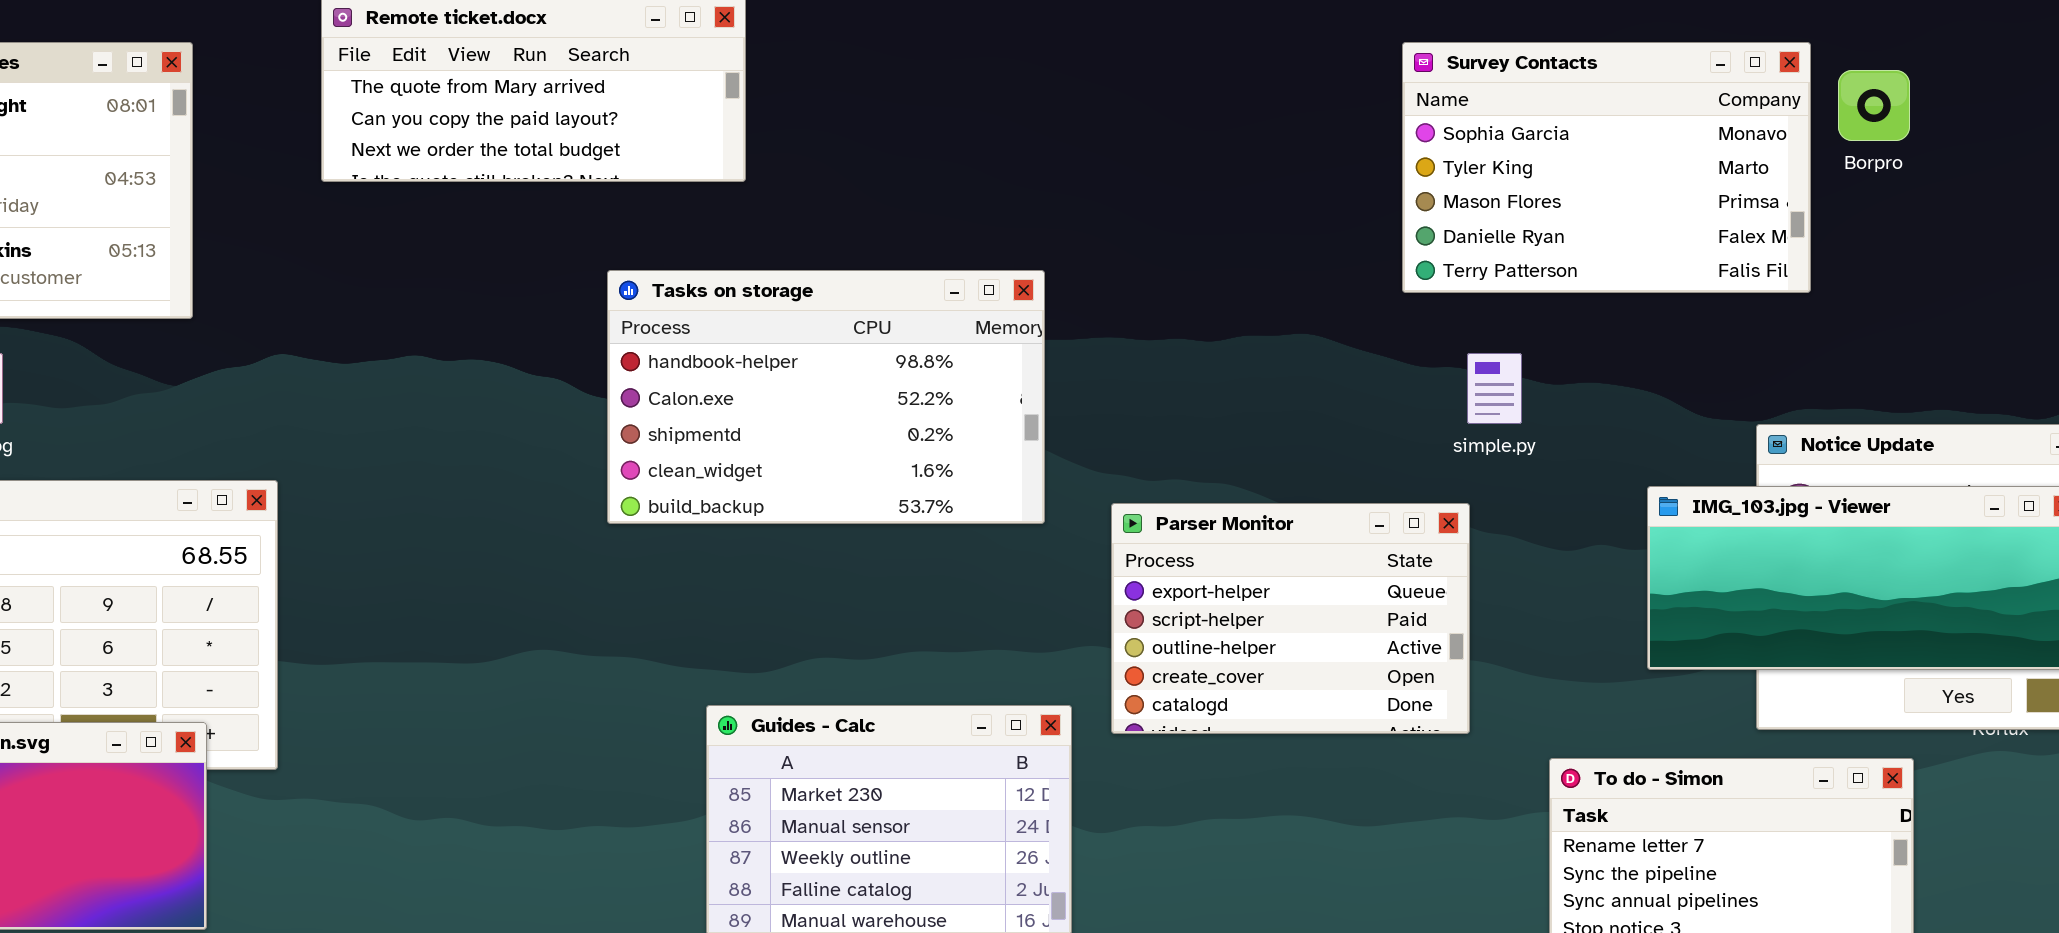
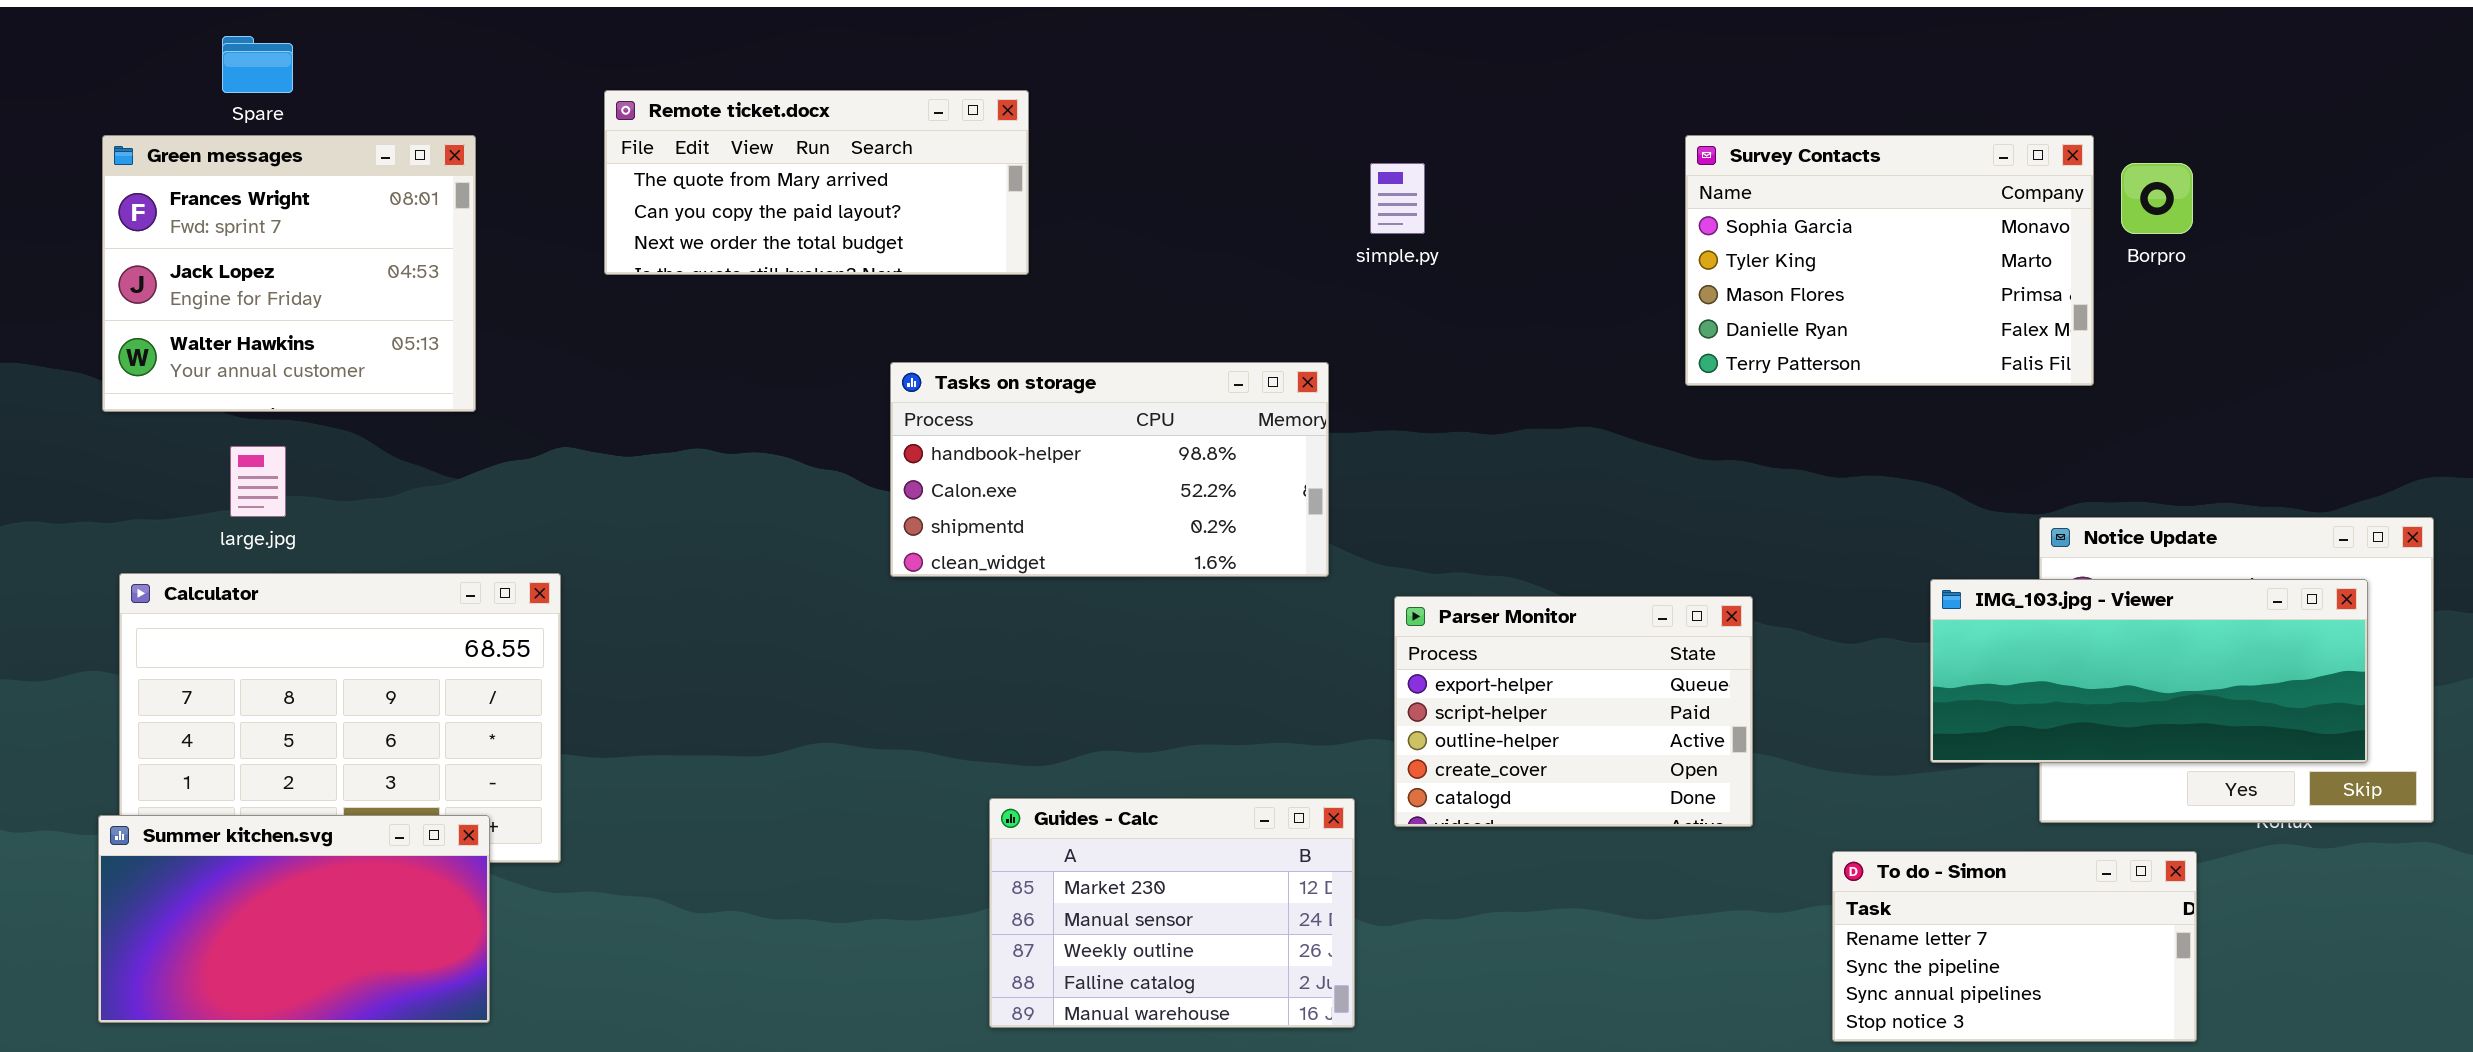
Tasks on storage: [607,270,1045,524] -> [890,362,1329,577], resized
simple.py: [1467,353,1522,424] -> [1370,163,1425,234], moved

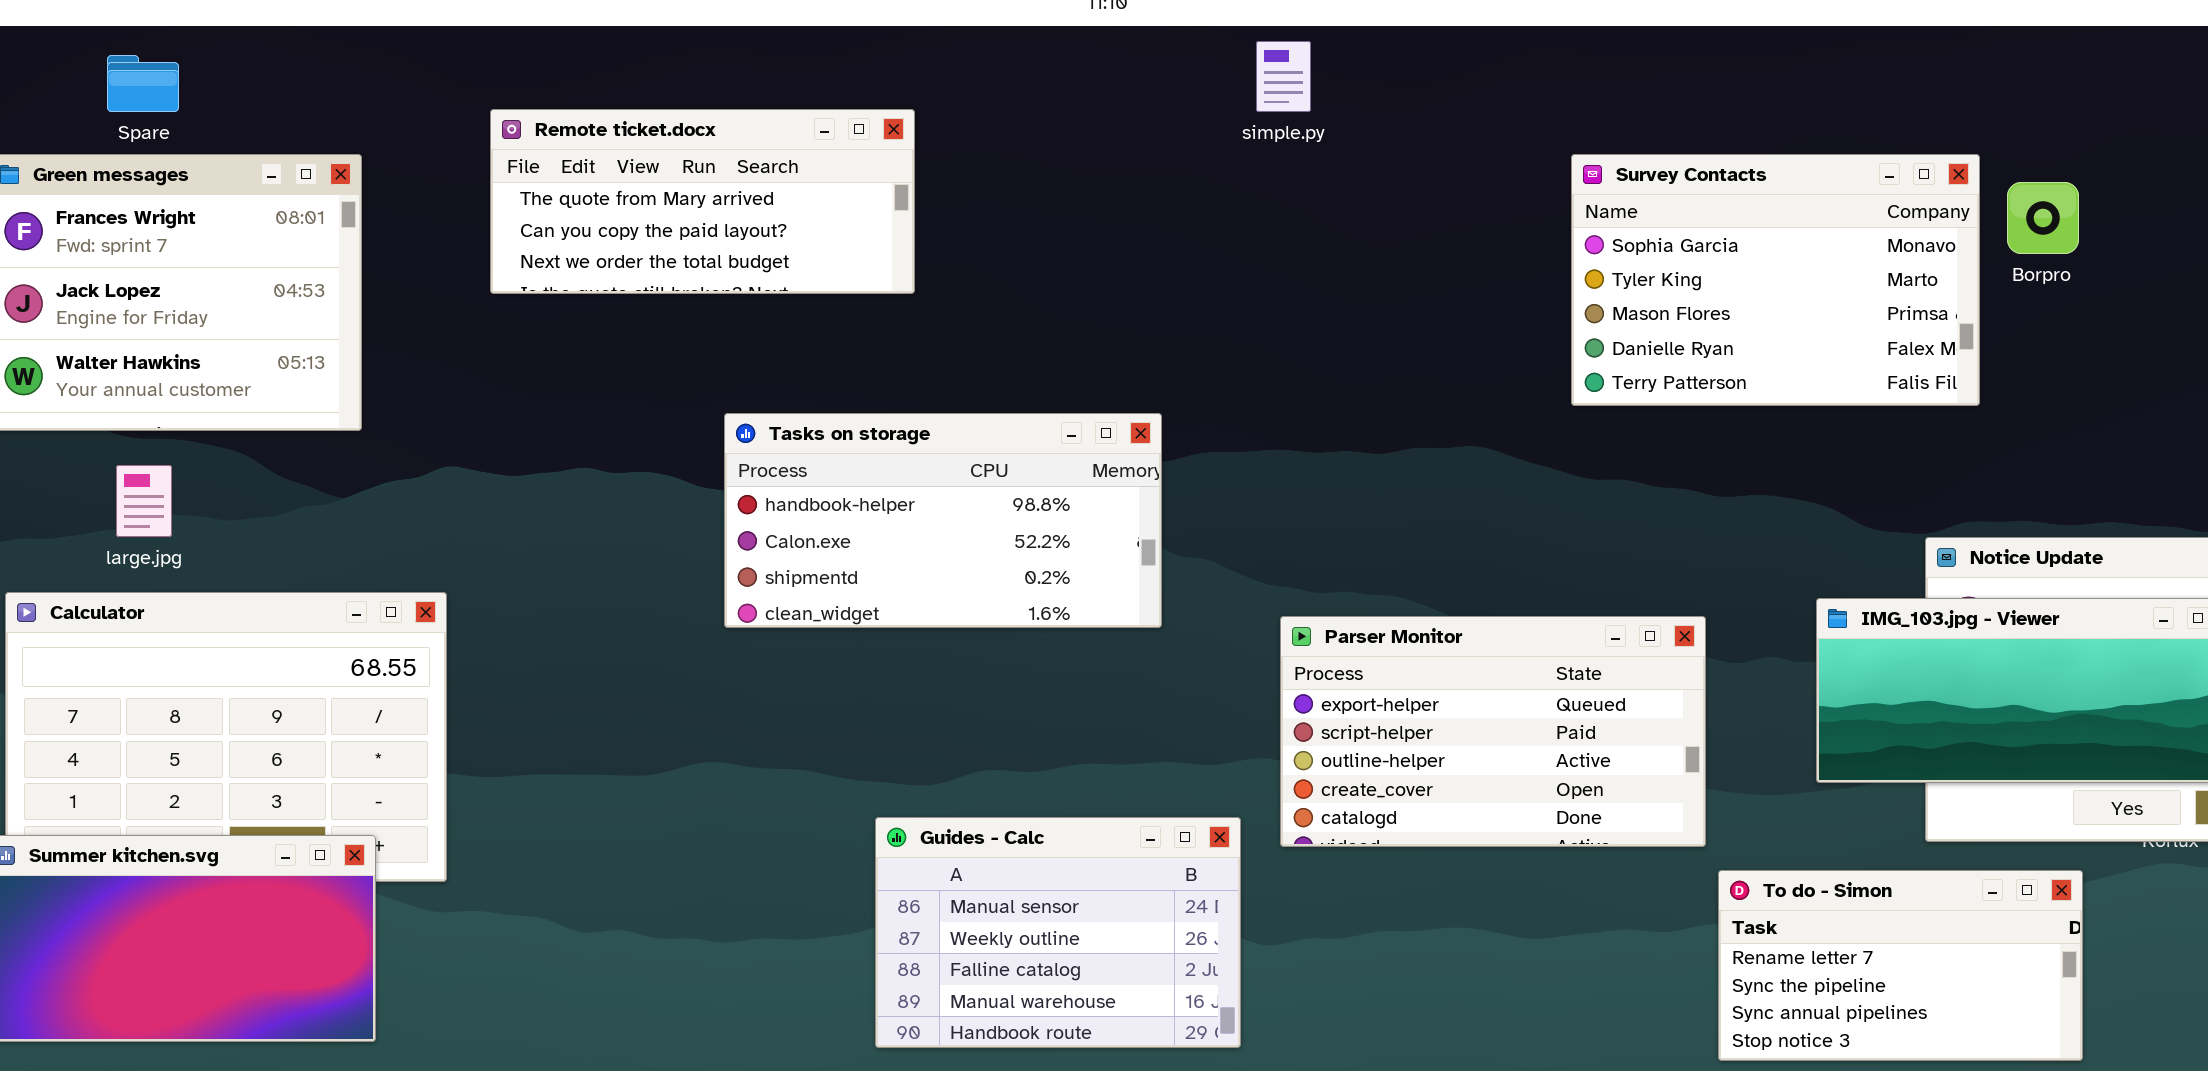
simple.py: [1370,163,1425,234] -> [1256,41,1311,112], moved
Tasks on storage: [890,362,1329,577] -> [724,413,1162,628], moved
Parser Monitor: [1394,596,1753,827] -> [1280,616,1706,847], resized
Guides - Calc: [989,798,1355,1028] -> [875,817,1241,1048], scrolled down 1 row

